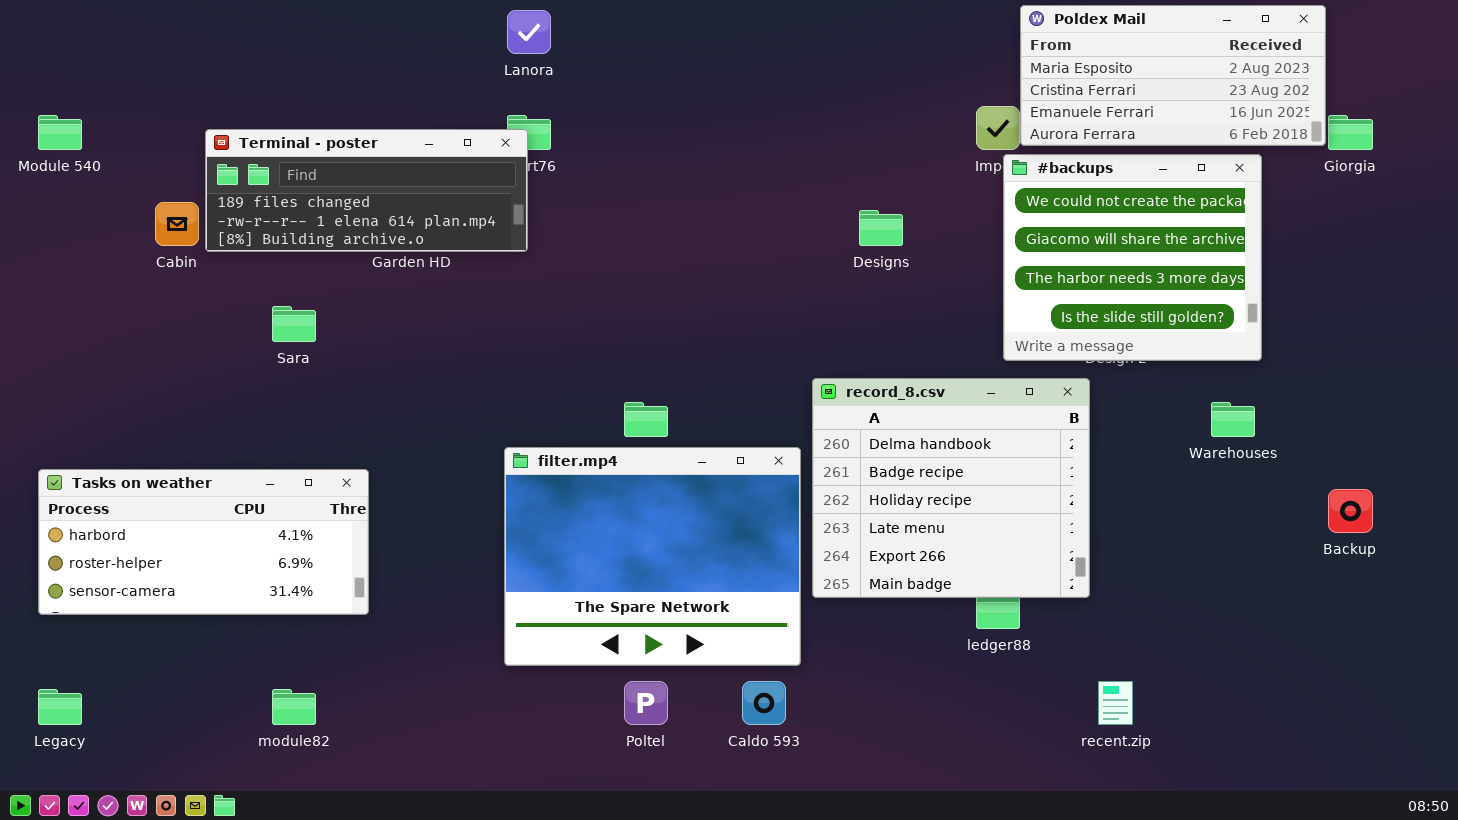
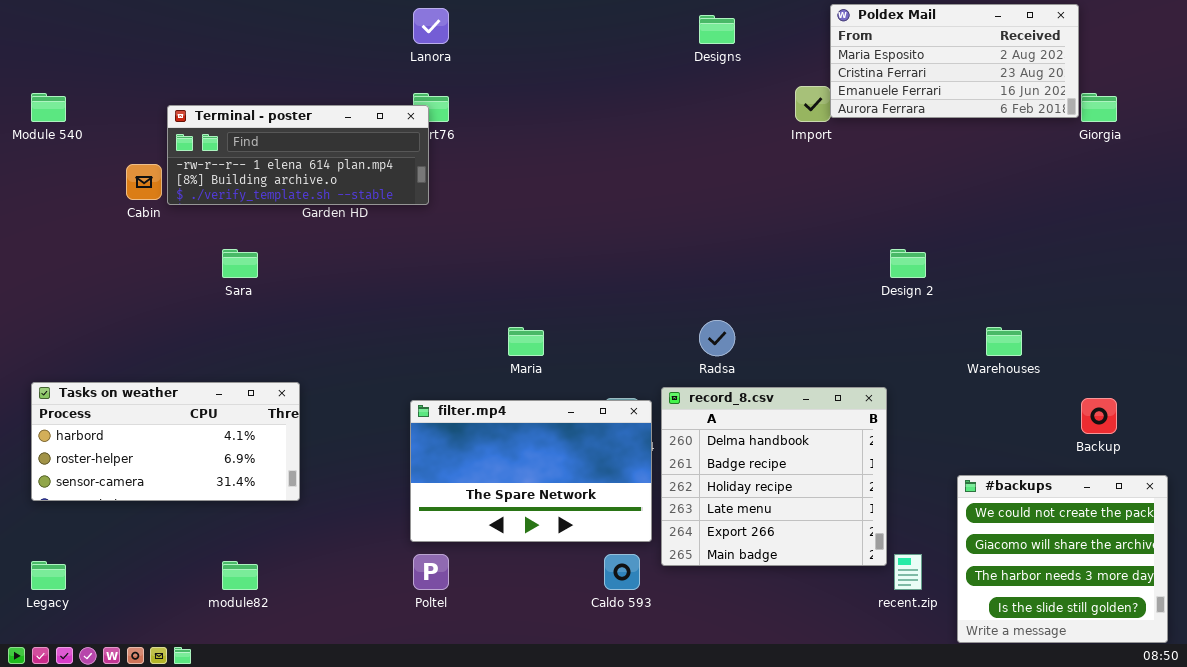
Terminal - poster: [205,129,528,252] -> [167,105,429,205], scrolled down 1 row
#backups: [1003,154,1262,361] -> [957,475,1168,643], moved
Designs: [859,210,903,246] -> [699,15,735,44], moved
record_8.csv: [812,378,1090,598] -> [661,387,887,566], moved
filter.mp4: [504,447,801,666] -> [410,400,652,542], resized
Poltel: [624,681,668,725] -> [413,554,449,590], moved

